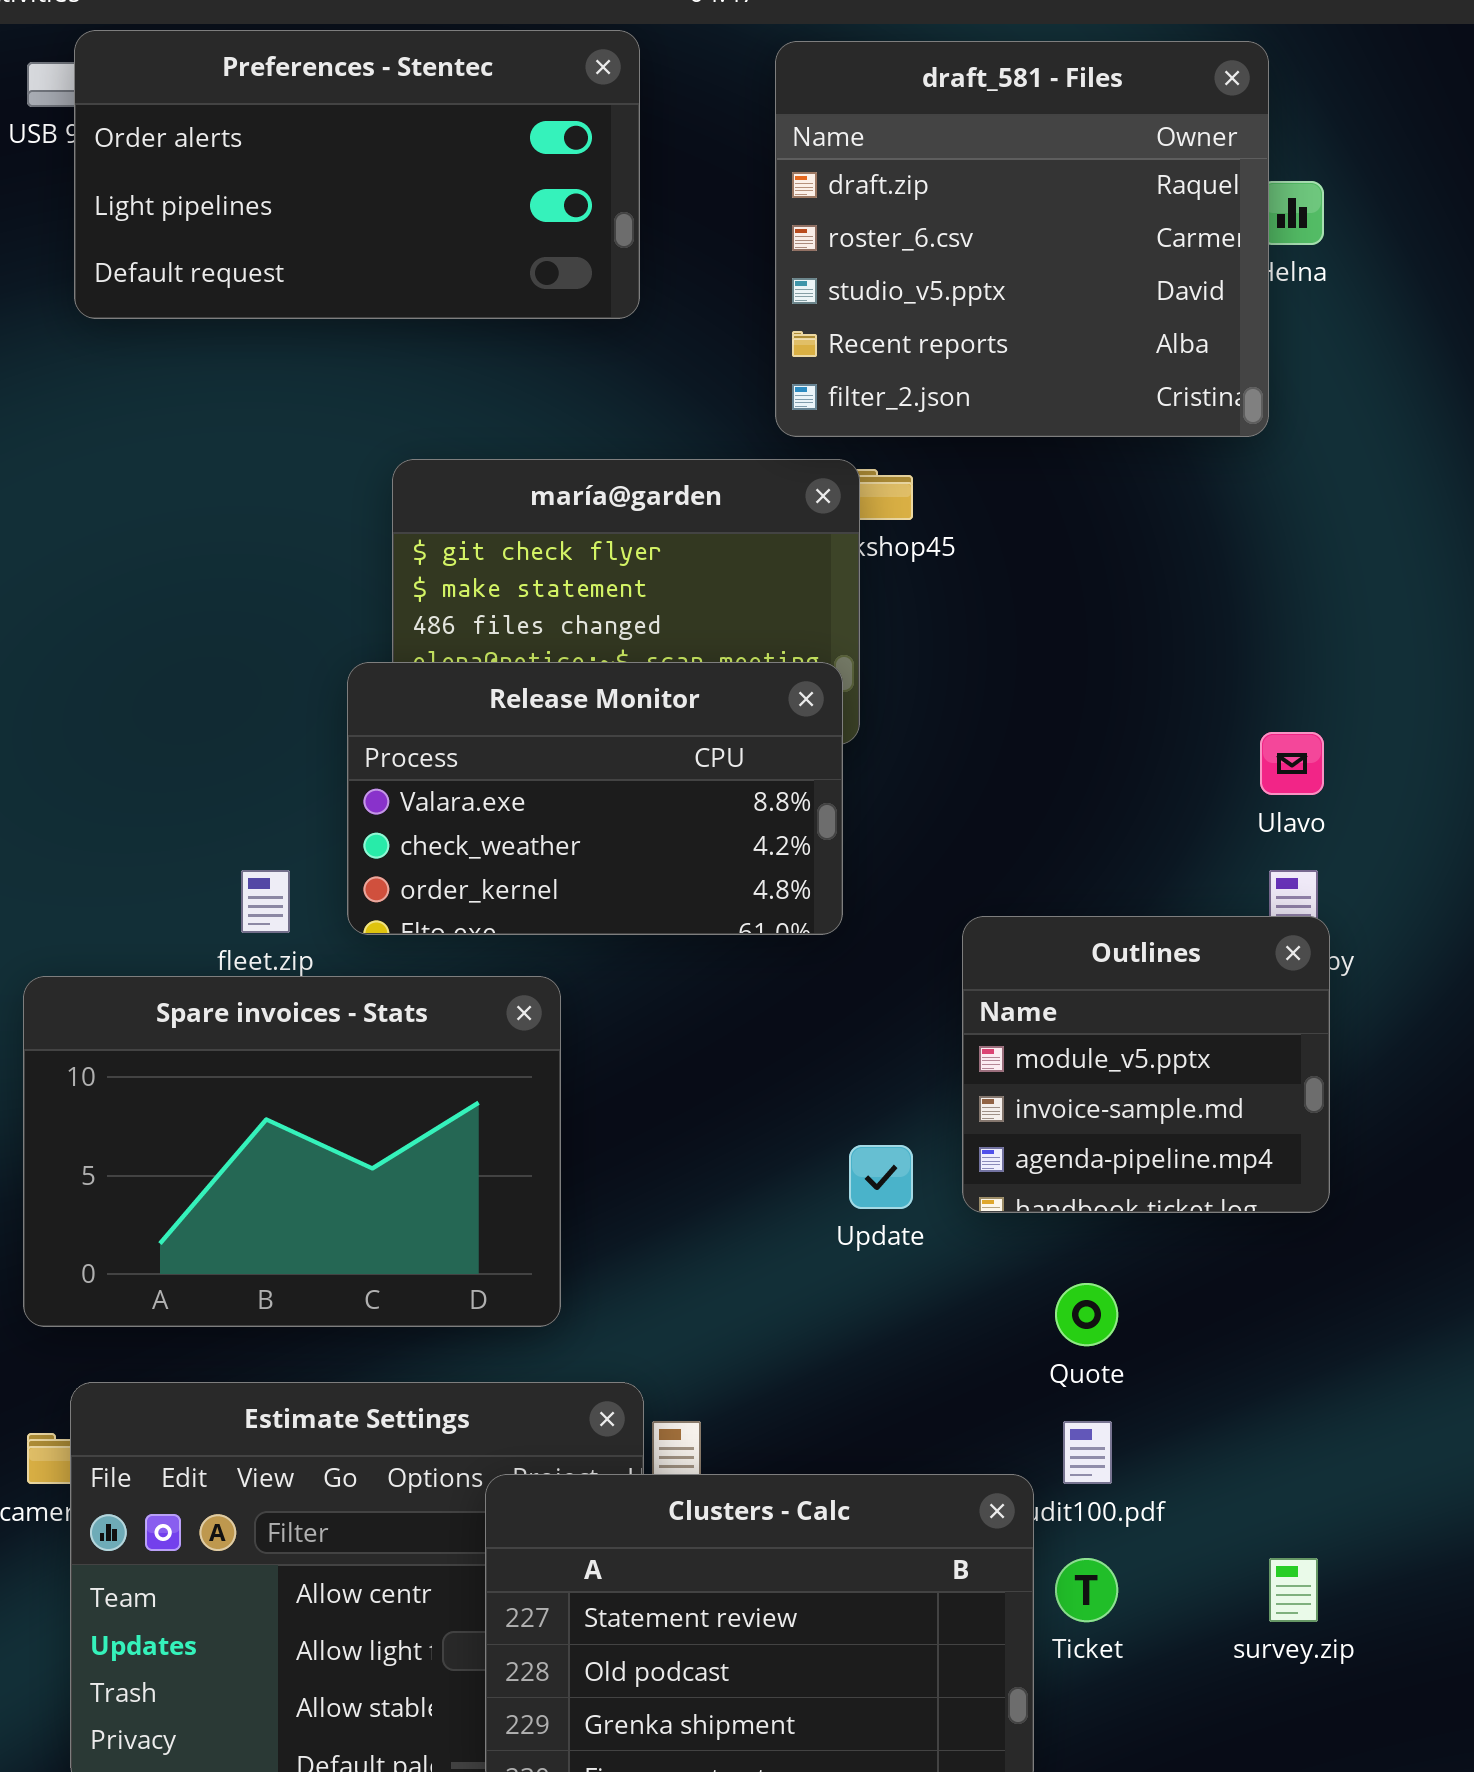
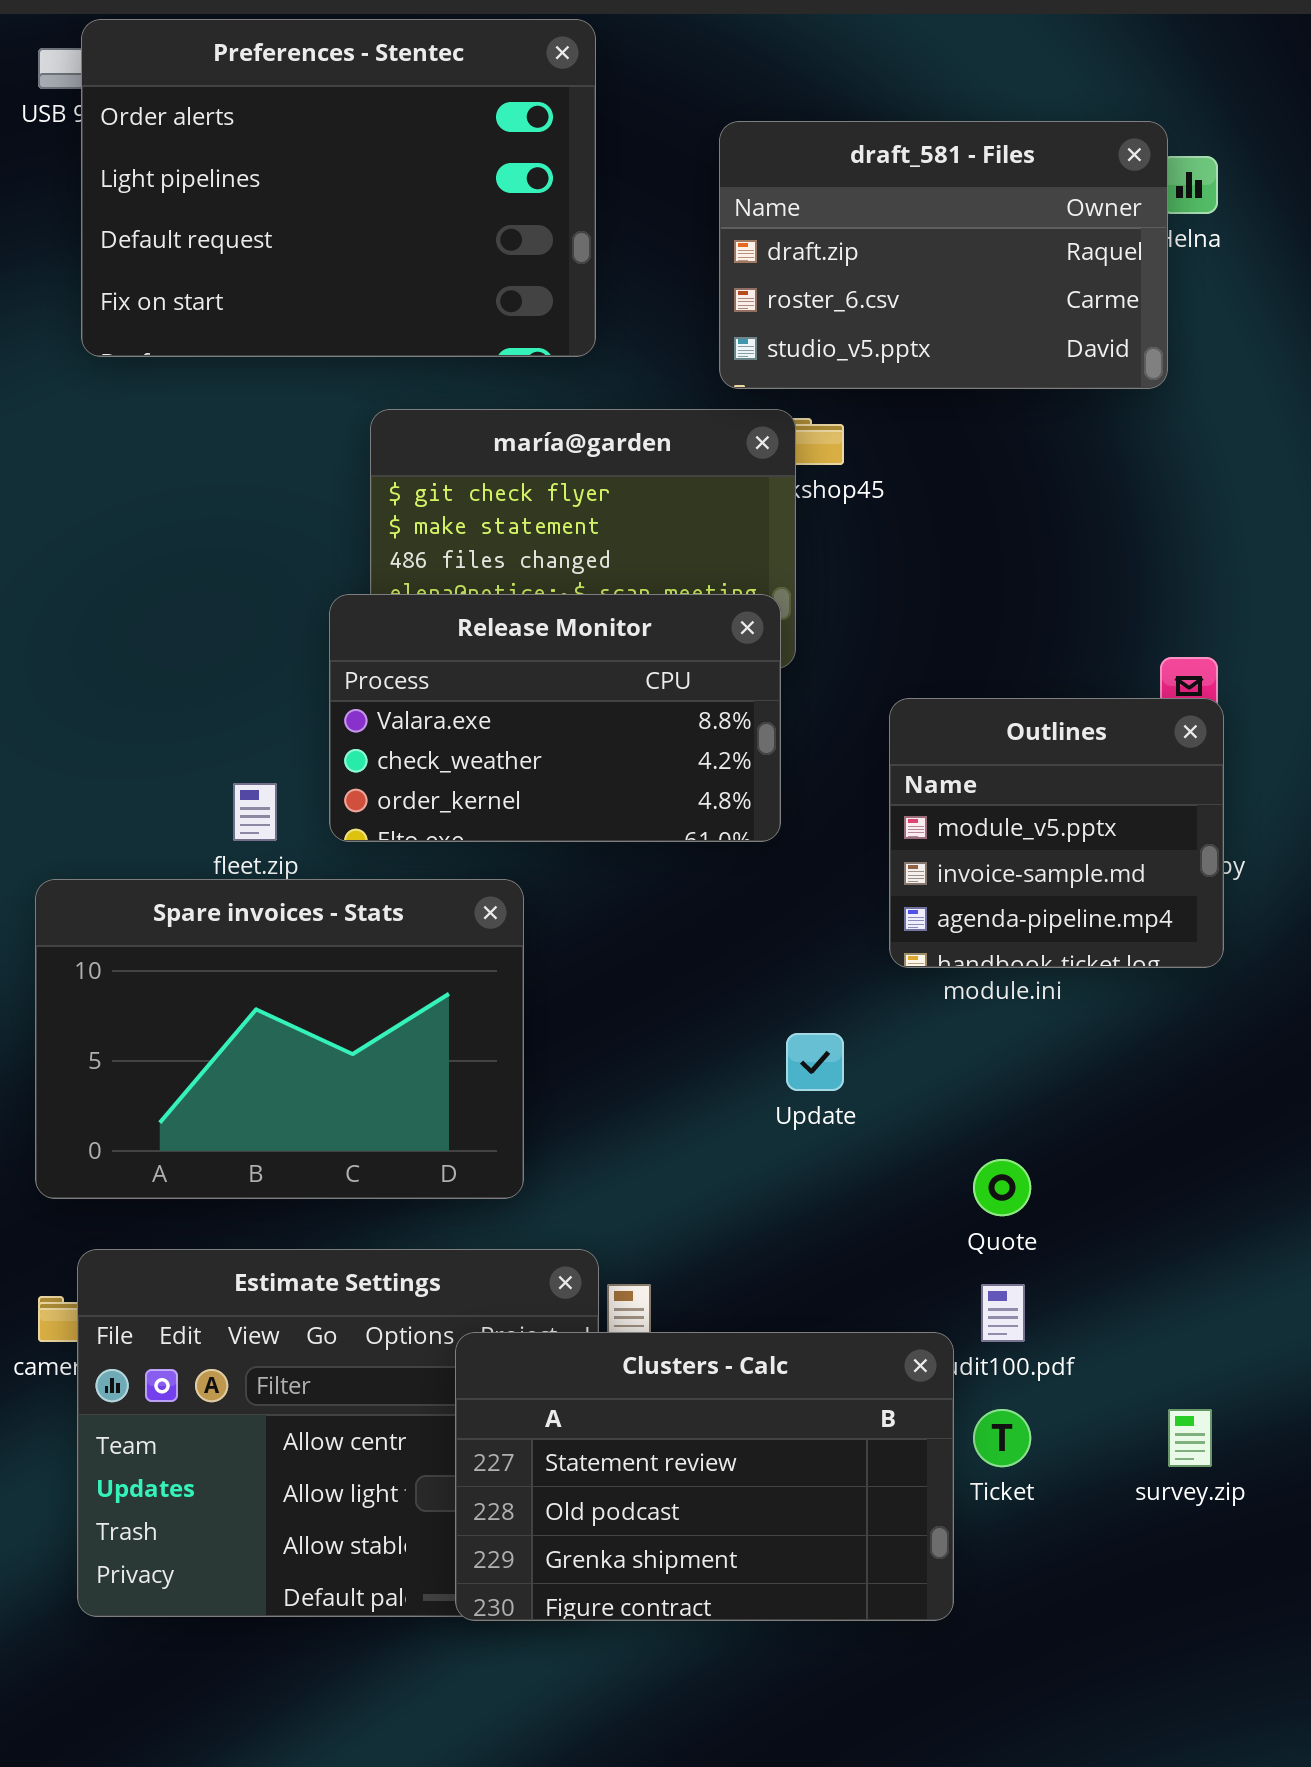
Preferences - Stentec: [74,30,640,319] -> [81,19,596,357], resized
draft_581 - Files: [775,41,1269,437] -> [719,121,1168,389], resized
Outlines: [962,916,1330,1213] -> [889,698,1224,968], moved

